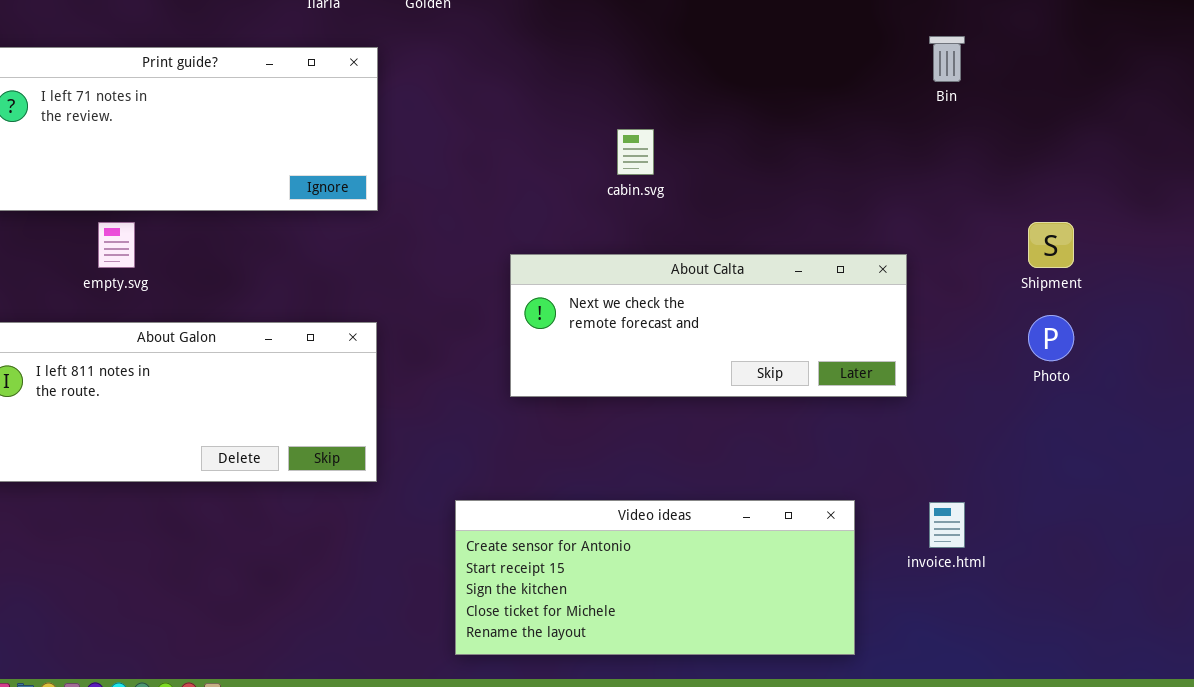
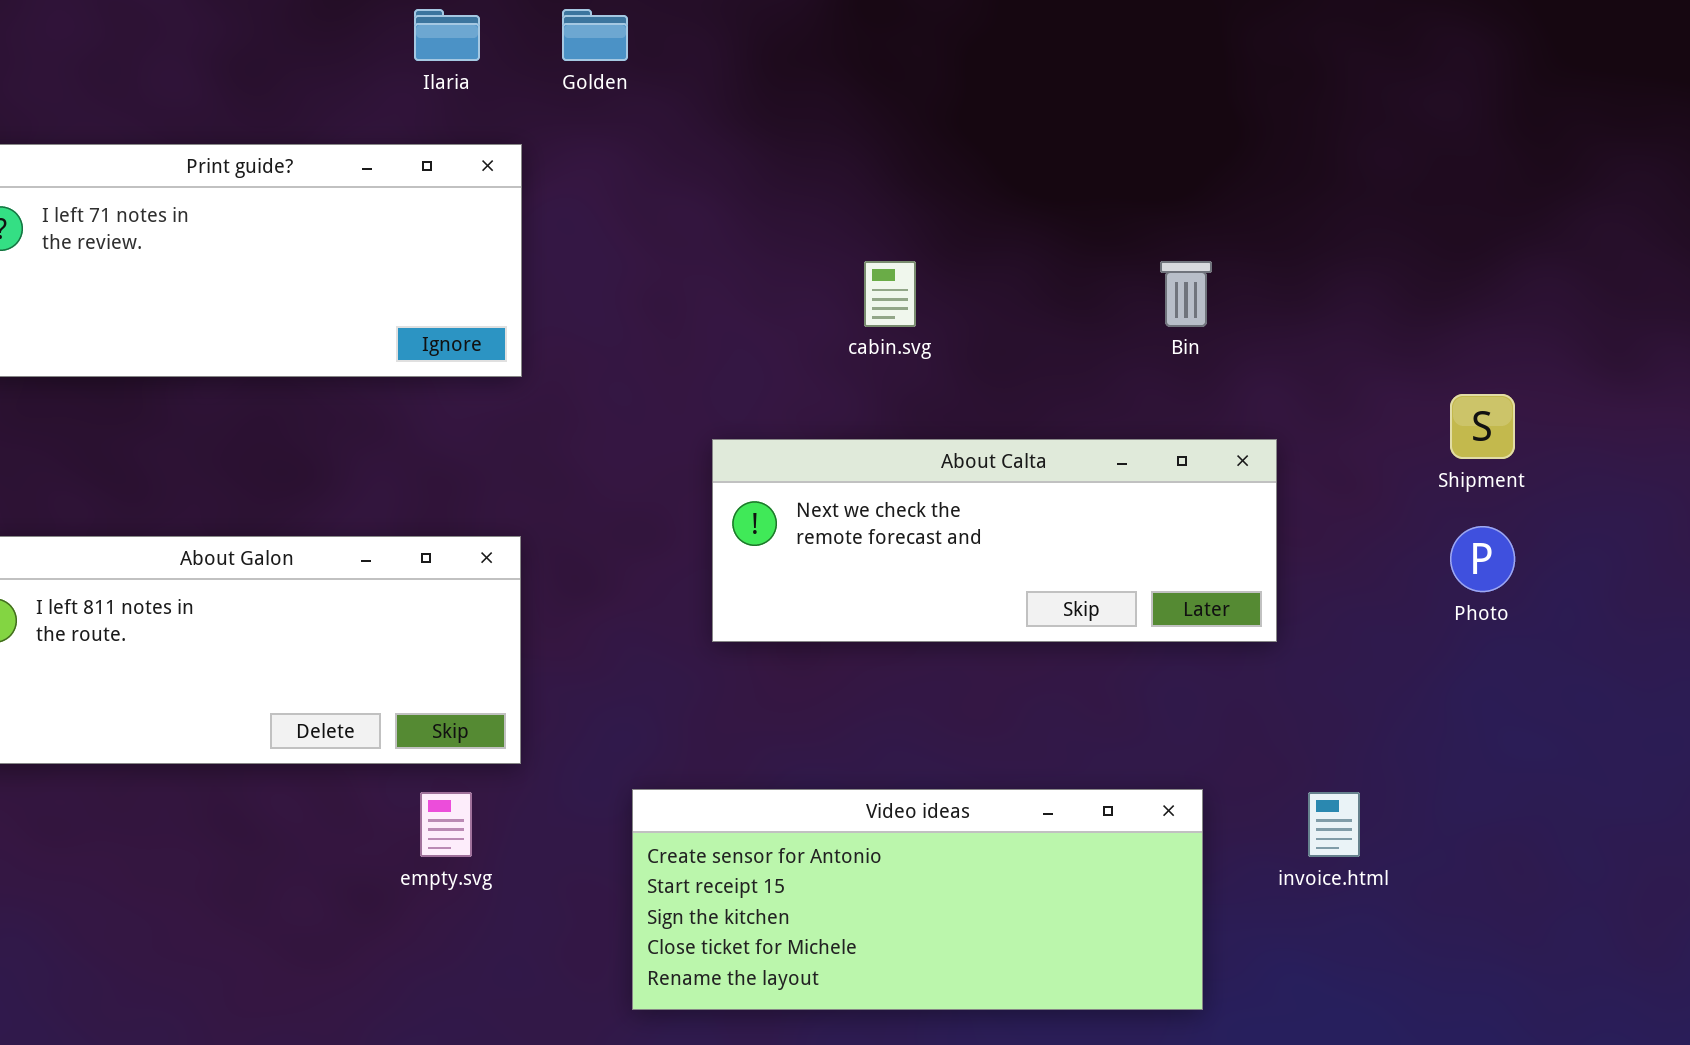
Bin: [929,36,965,82] -> [1160,261,1212,327], moved
empty.svg: [98,222,135,268] -> [420,792,472,857], moved

